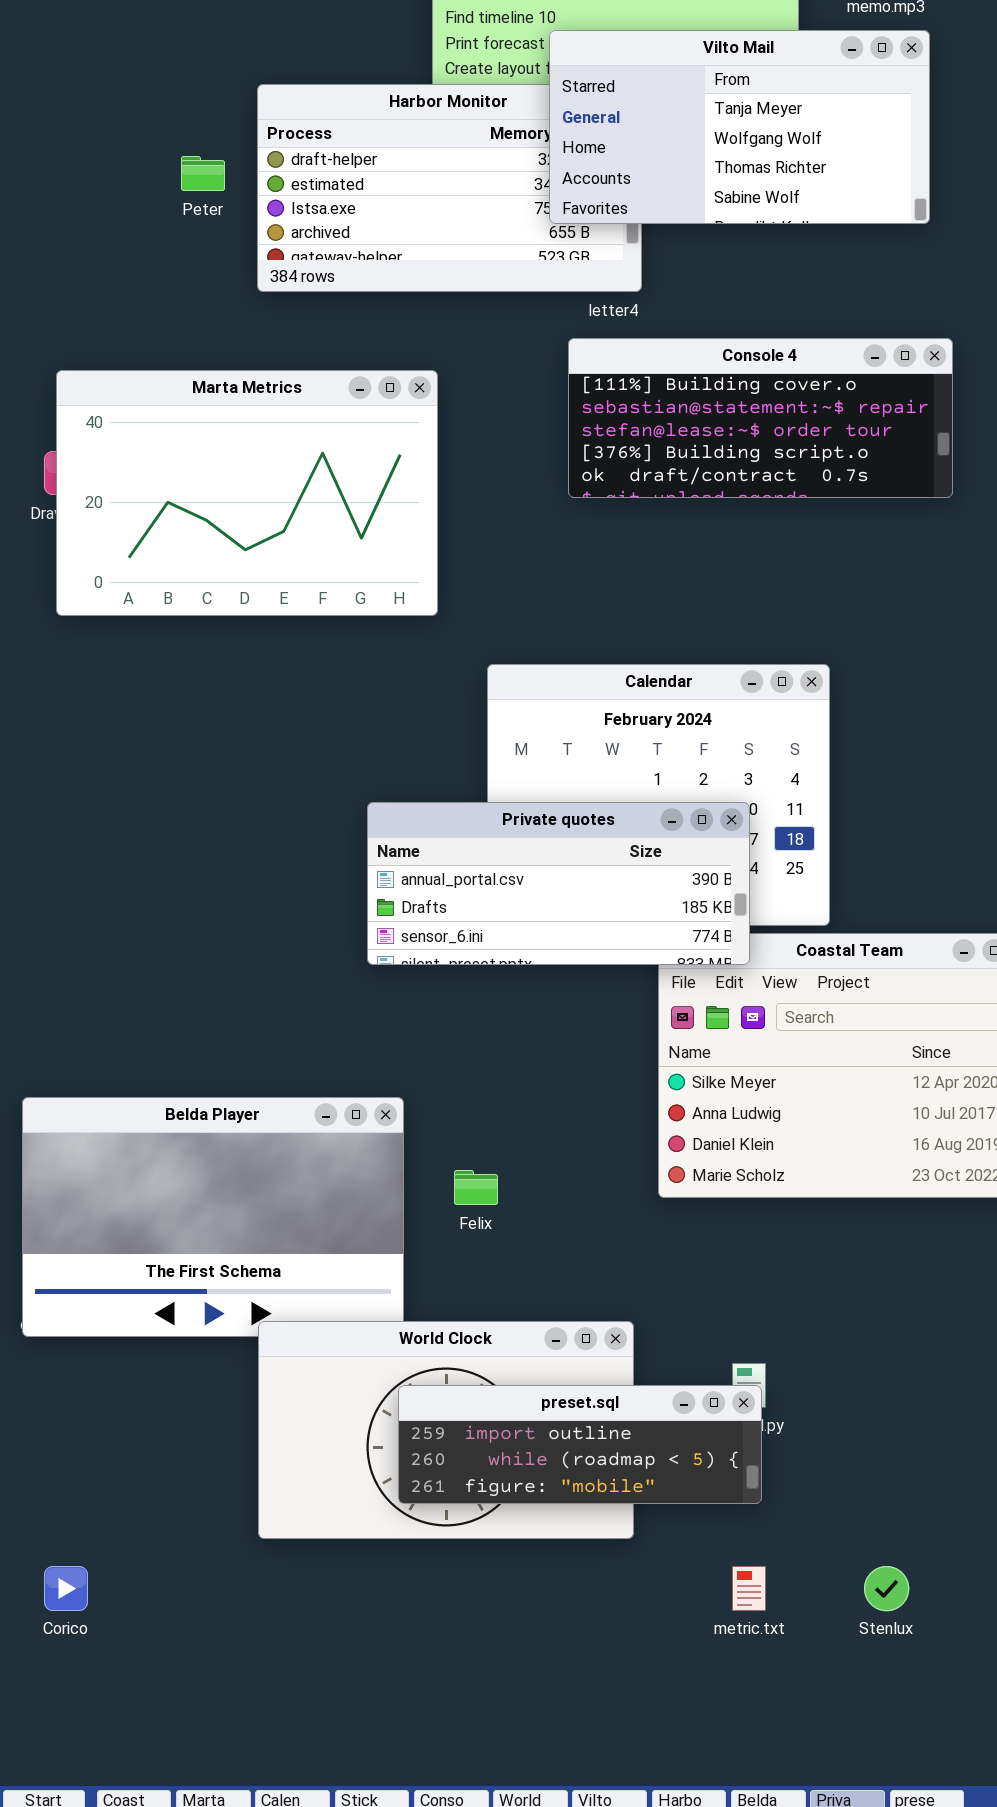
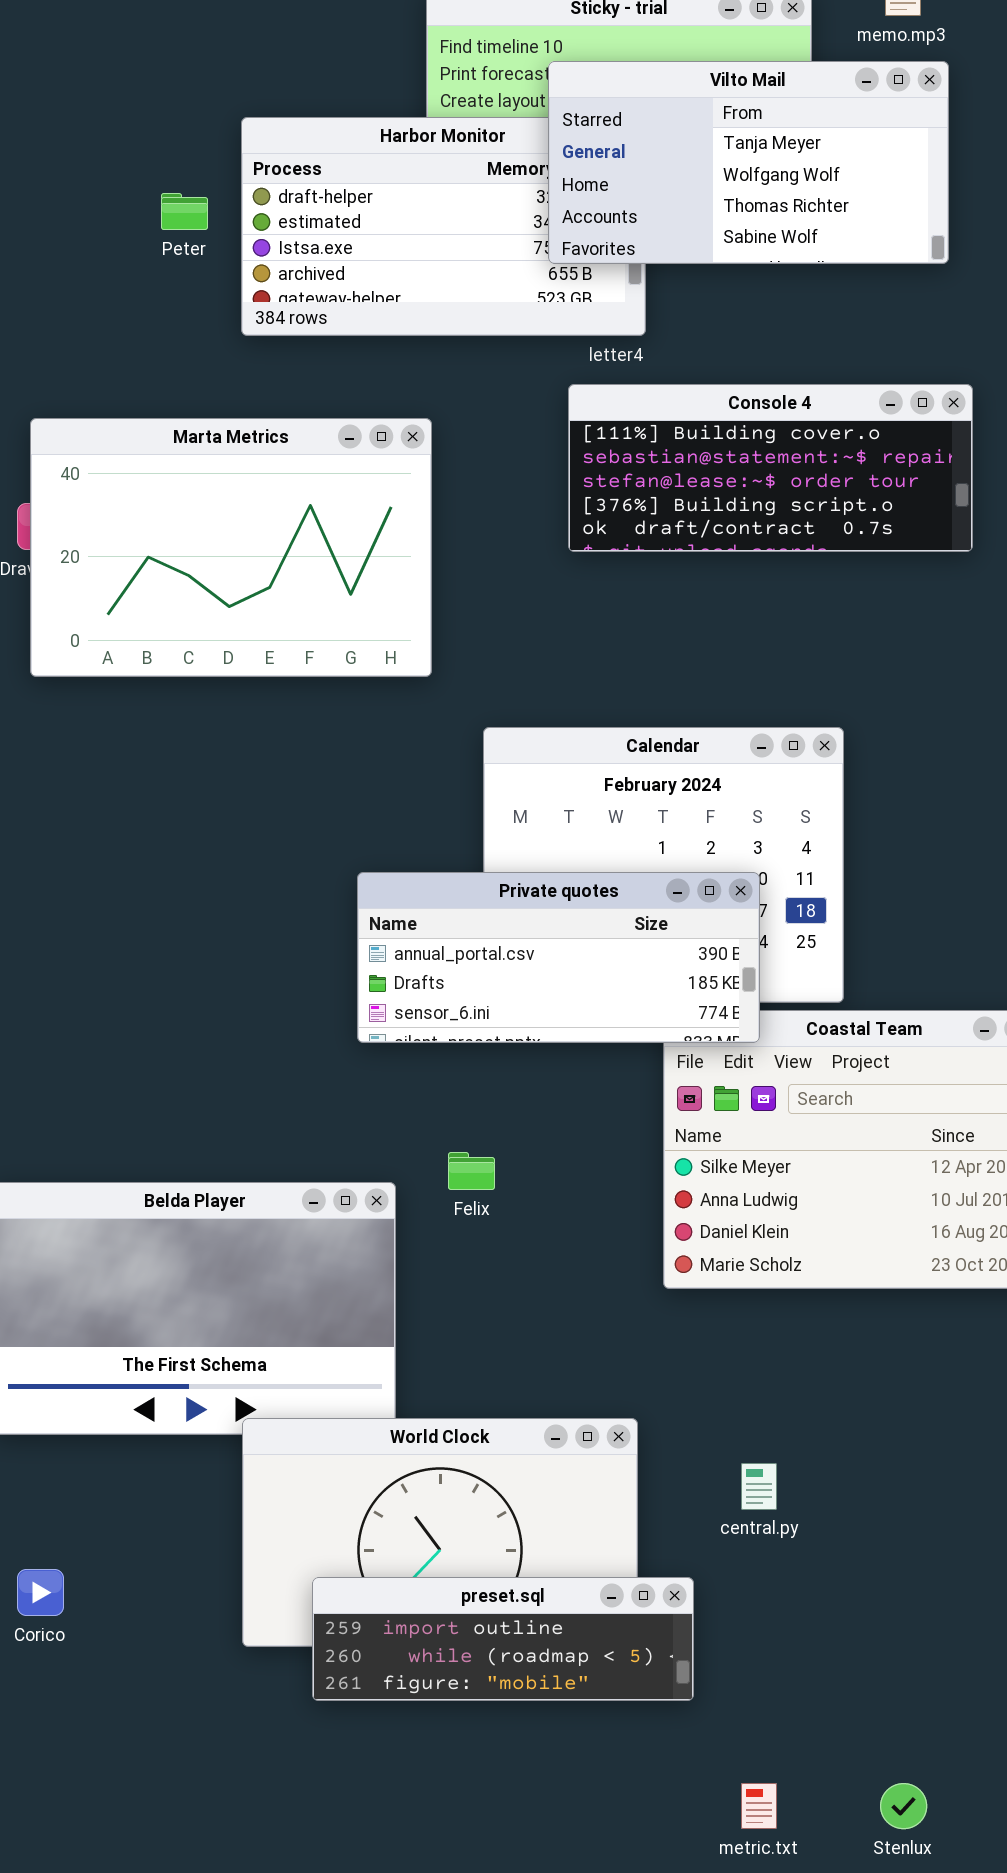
Felix: [454,1170,498,1205] -> [448,1152,495,1190], moved
preset.sql: [398,1385,762,1504] -> [312,1577,694,1701], moved
Corico: [44,1566,88,1611] -> [17,1569,64,1616], moved
metric.txt: [732,1566,766,1611] -> [741,1783,777,1829], moved
Stenlux: [864,1566,909,1611] -> [880,1783,927,1829], moved

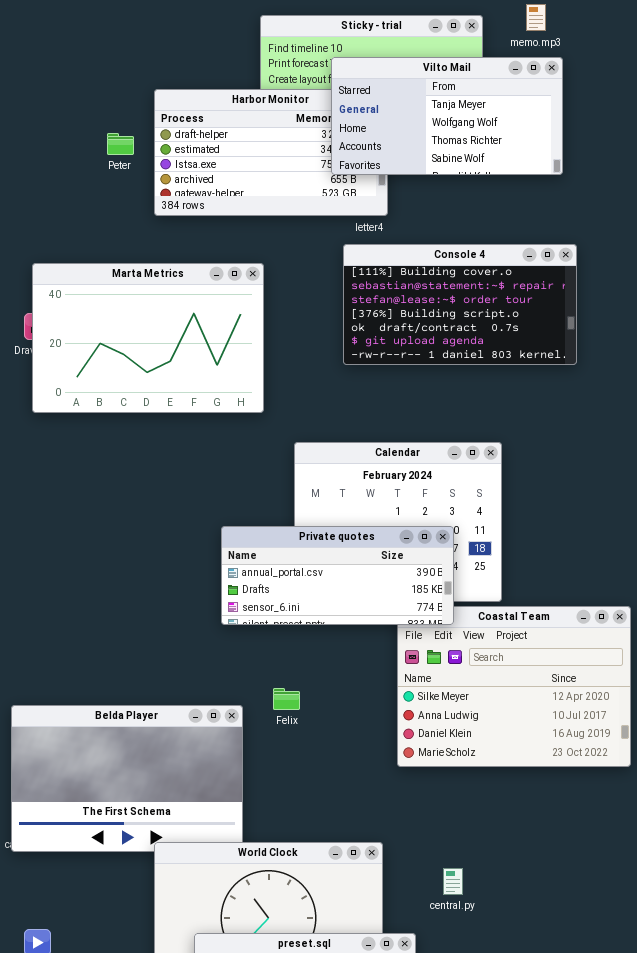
Console 4: [568,384,973,552] -> [343,244,577,365], resized

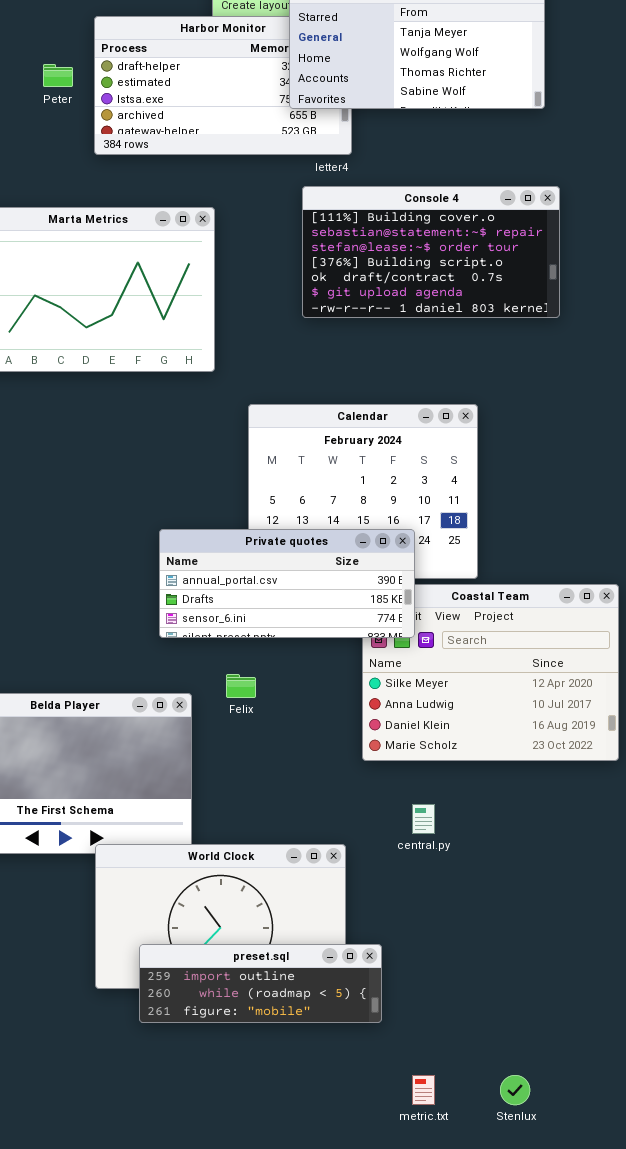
Private quotes: [221,526,454,625] -> [159,529,415,638], moved
central.py: [443,868,463,895] -> [412,804,435,834], moved

